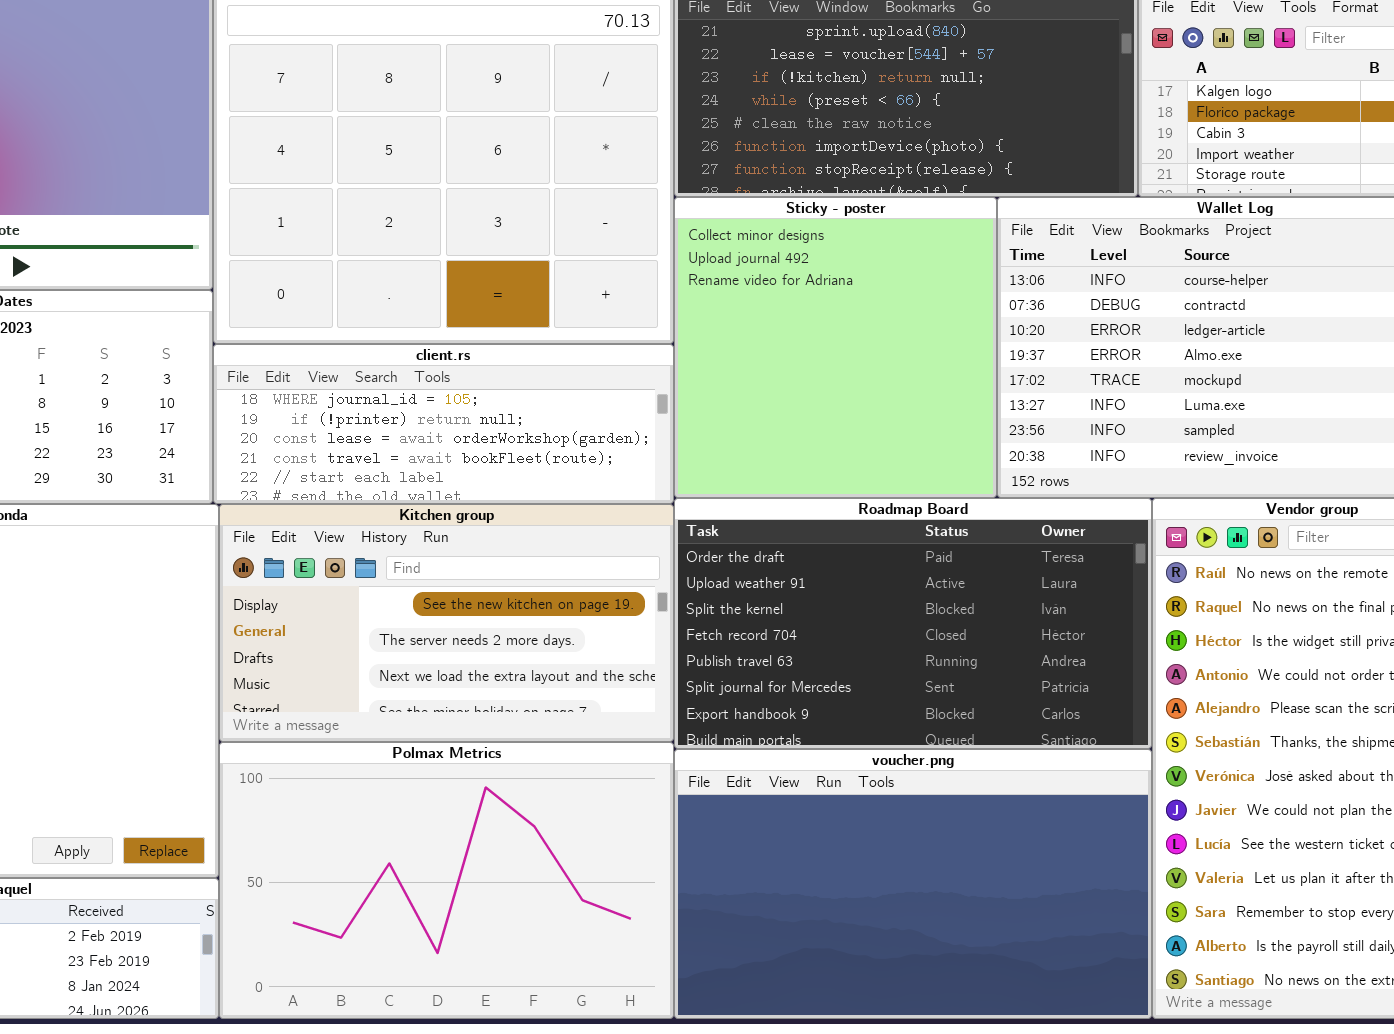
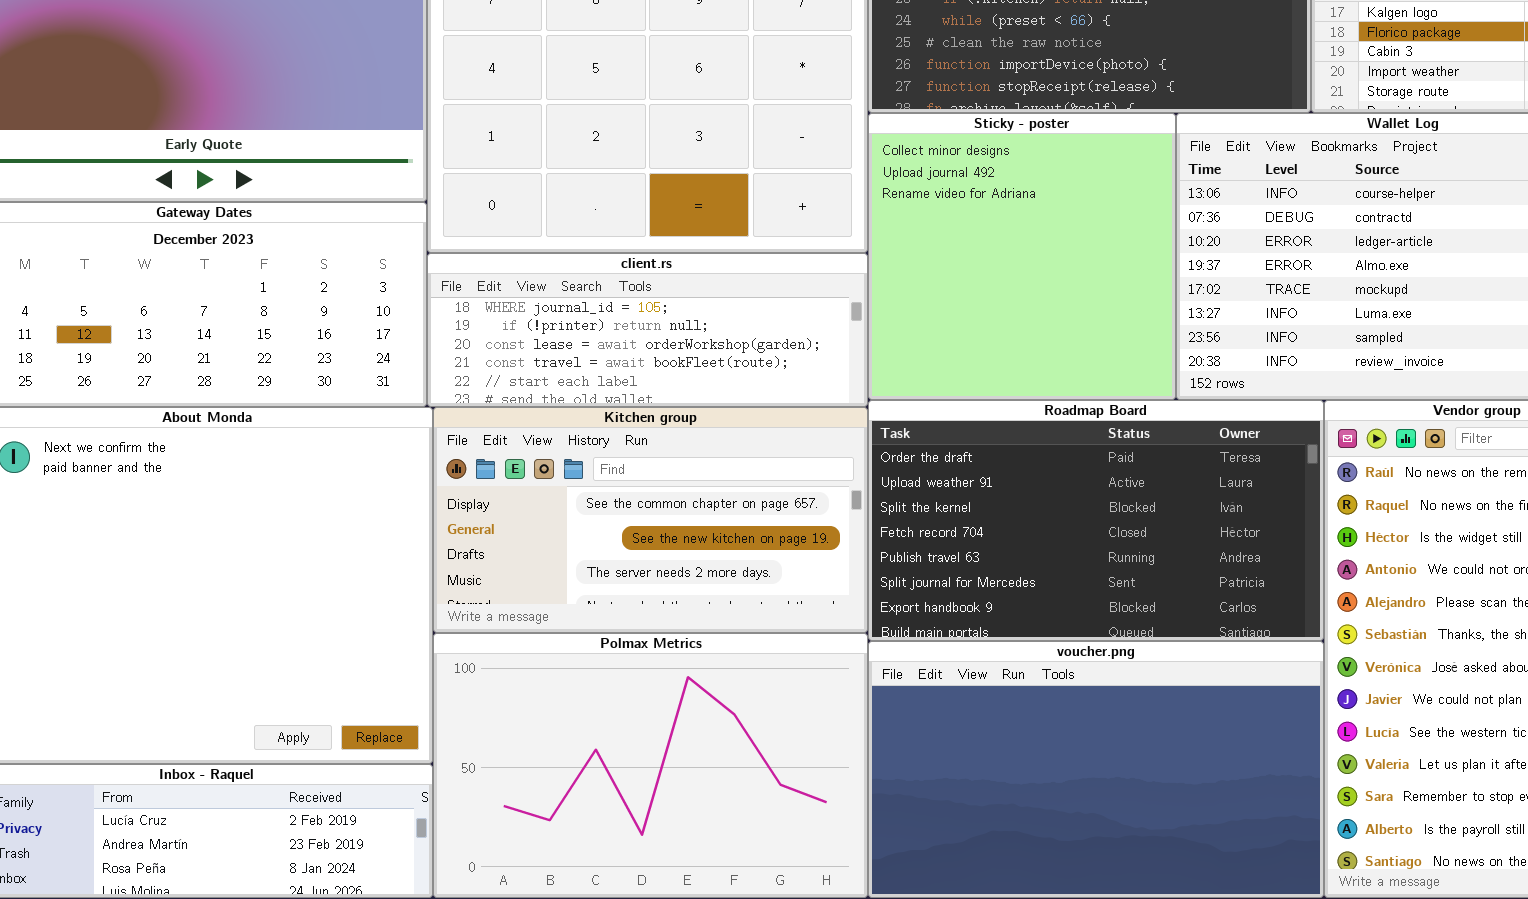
Kitchen group: [219,504,674,742] -> [433,407,868,633], scrolled up 1 row

